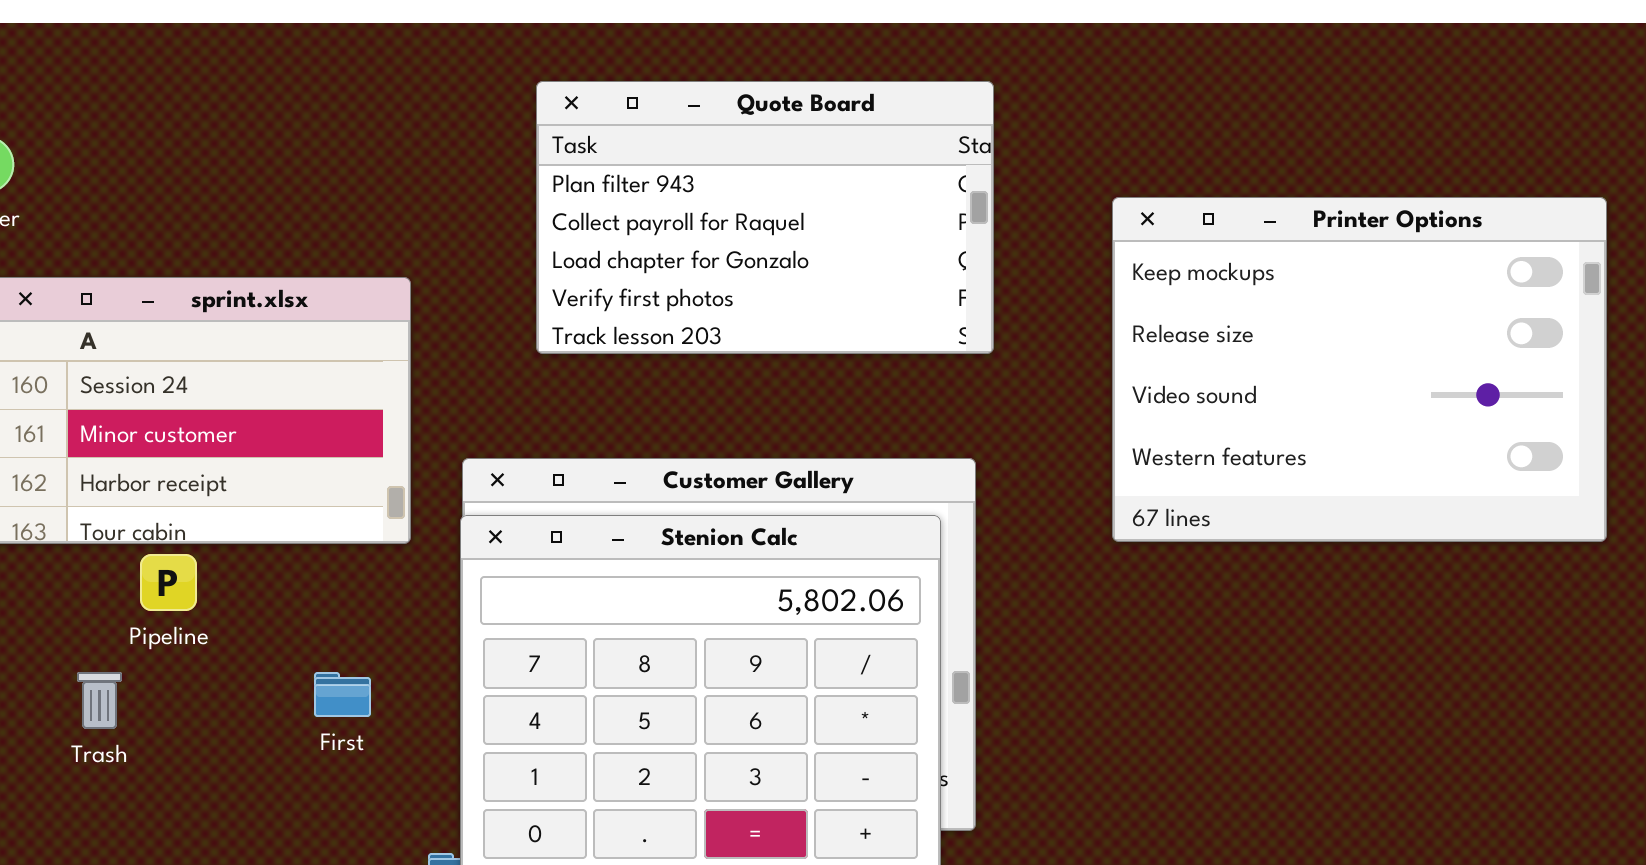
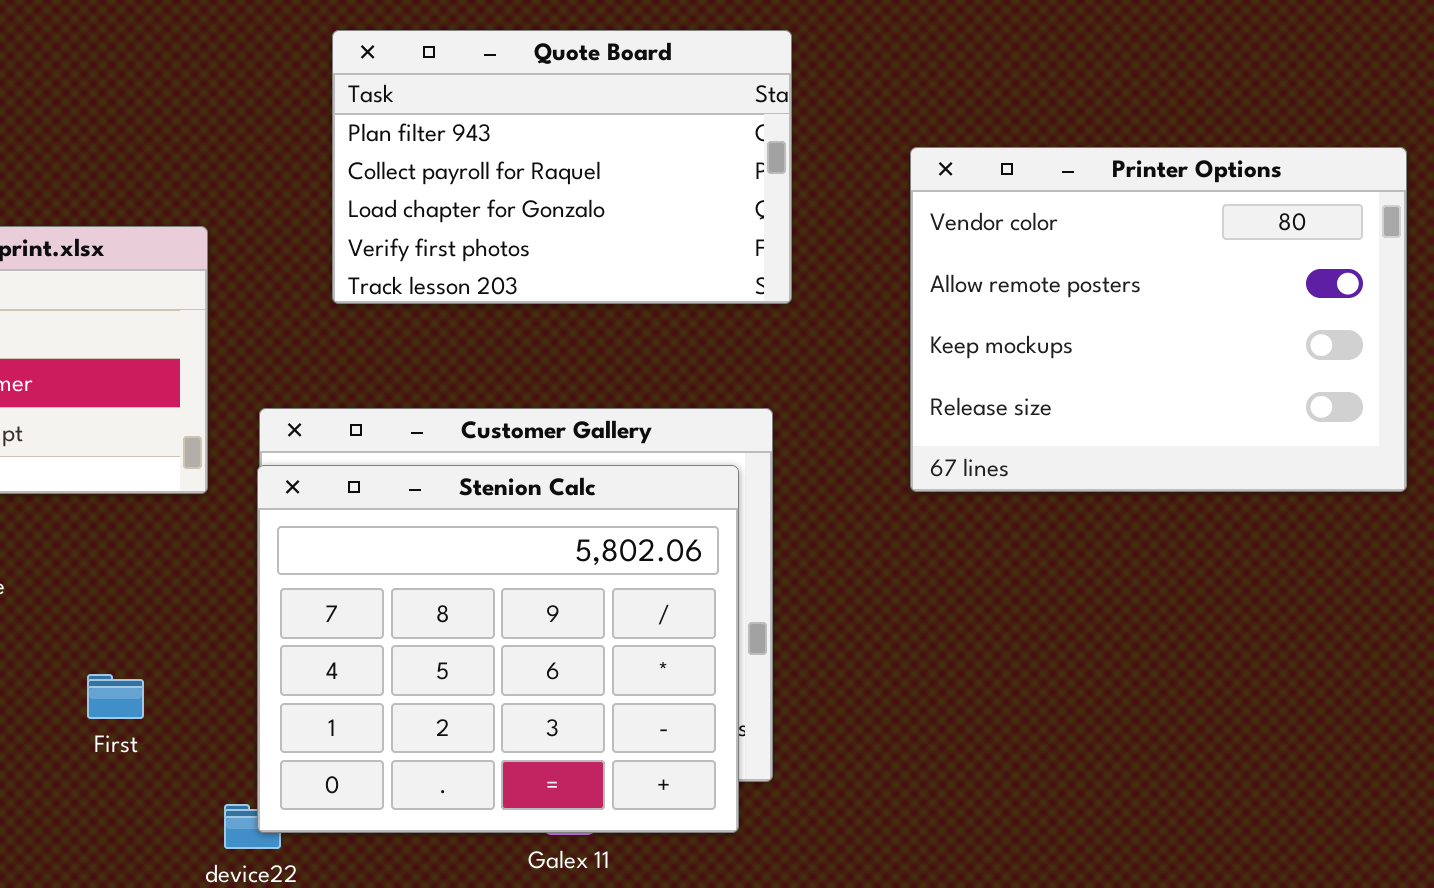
Printer Options: [1112,197,1607,542] -> [910,147,1407,492], scrolled up 2 rows
First: [314,672,371,717] -> [87,674,144,719], moved

